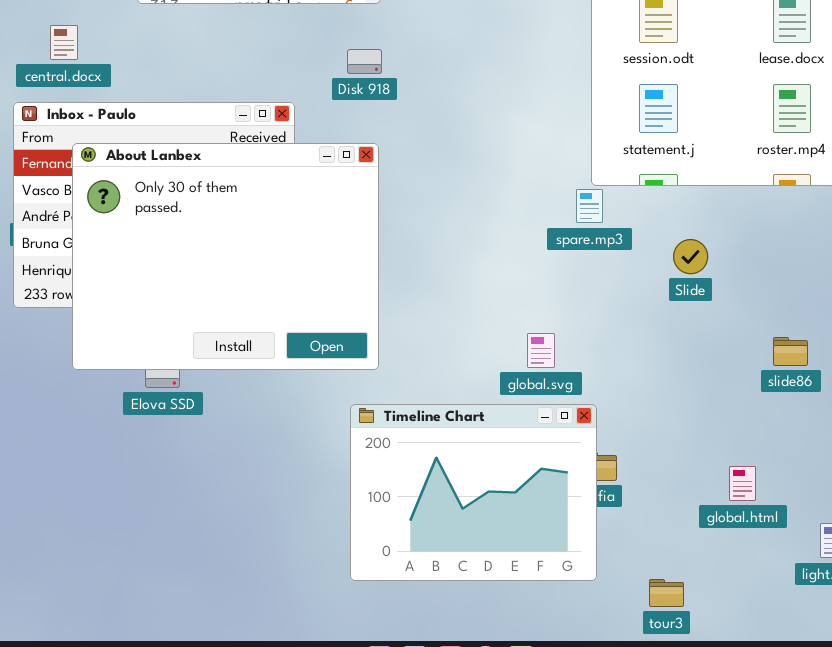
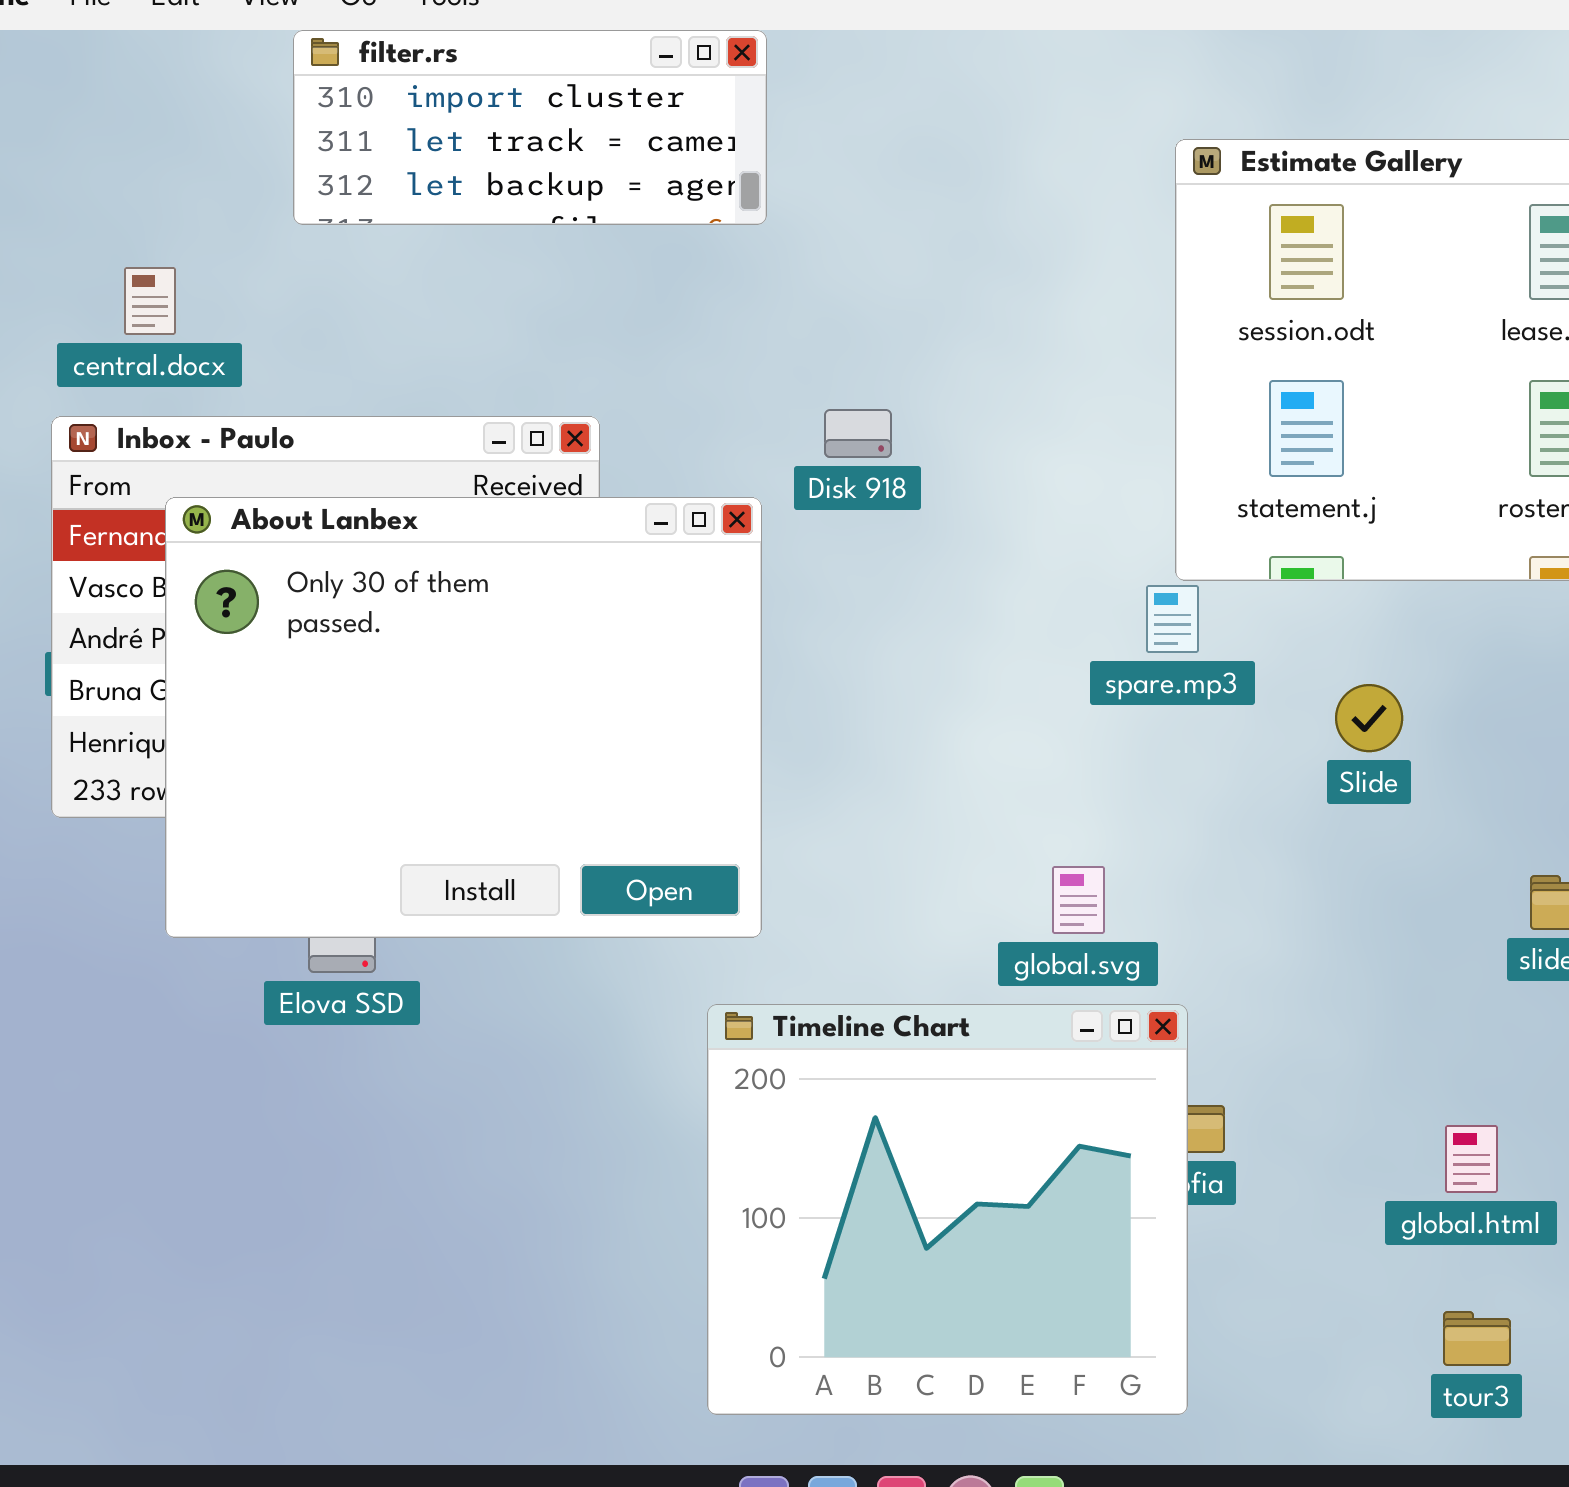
Disk 918: [347,49,382,74] -> [824,409,892,458], moved
Timeline Chart: [350,404,597,581] -> [707,1004,1188,1415], resized
tour3: [649,579,684,607] -> [1443,1311,1511,1366], moved

